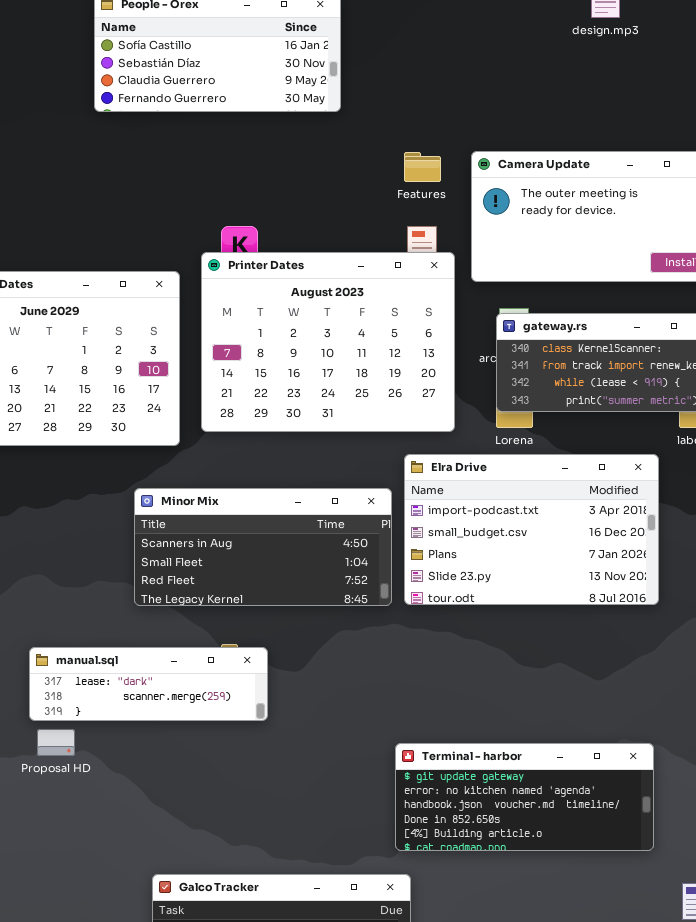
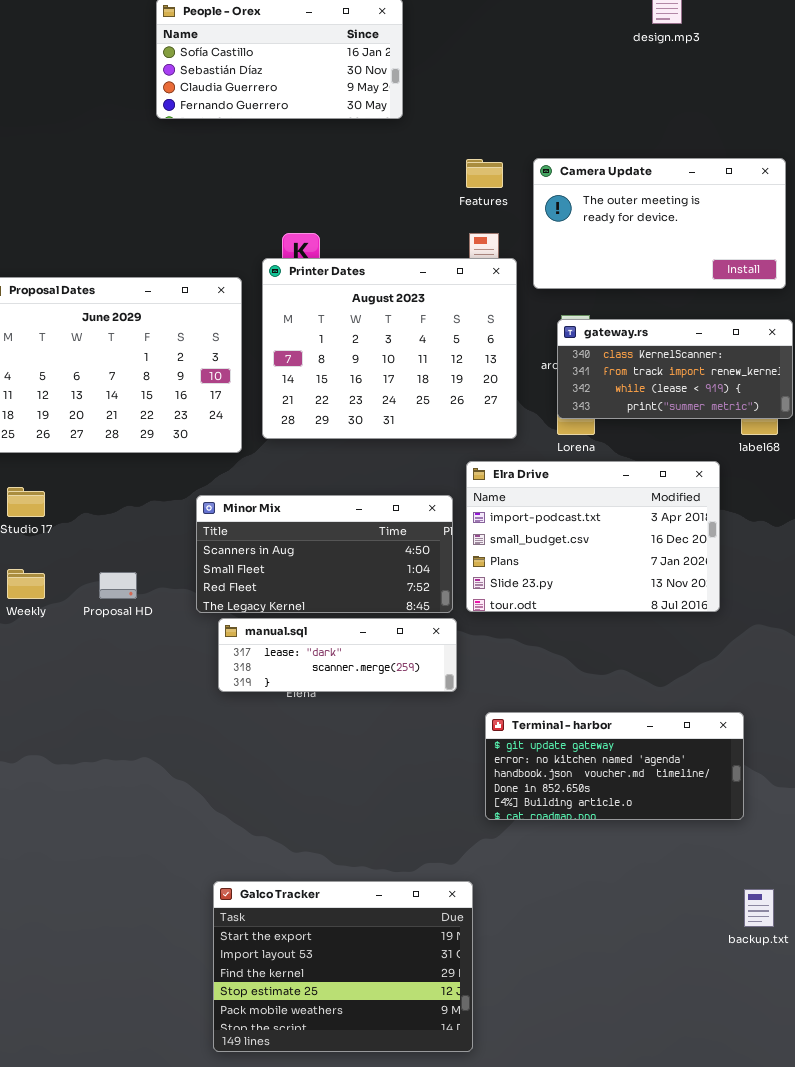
manual.sql: [29,647,268,721] -> [218,618,457,692], moved
Proposal HD: [37,729,75,756] -> [99,572,137,599], moved
Terminal - harbor: [395,743,654,851] -> [485,712,744,820], moved

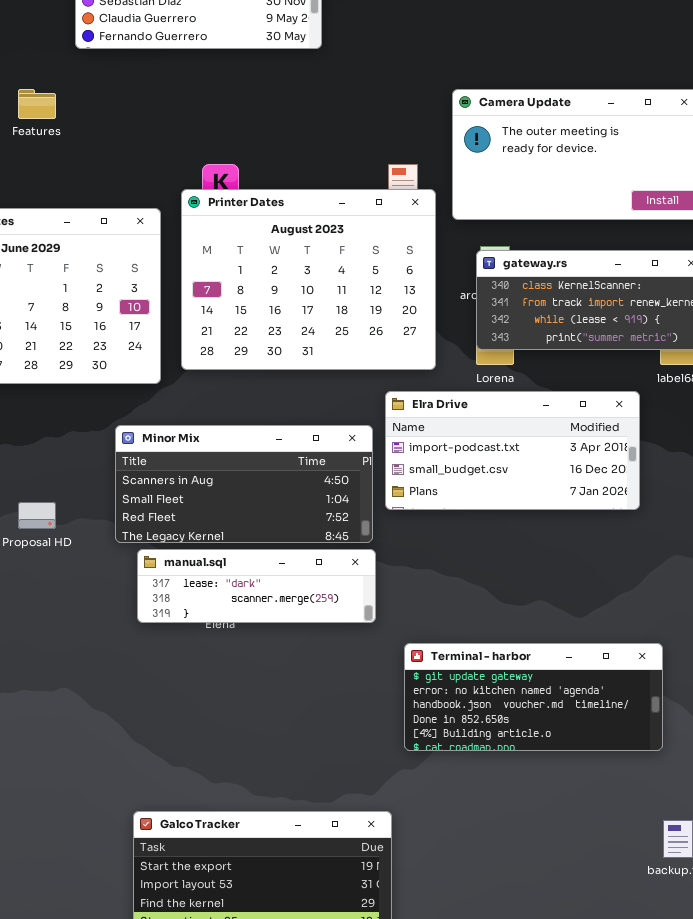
Features: [466,159,503,188] -> [18,89,56,119], moved
Elra Drive: [466,461,720,612] -> [385,391,640,510], resized

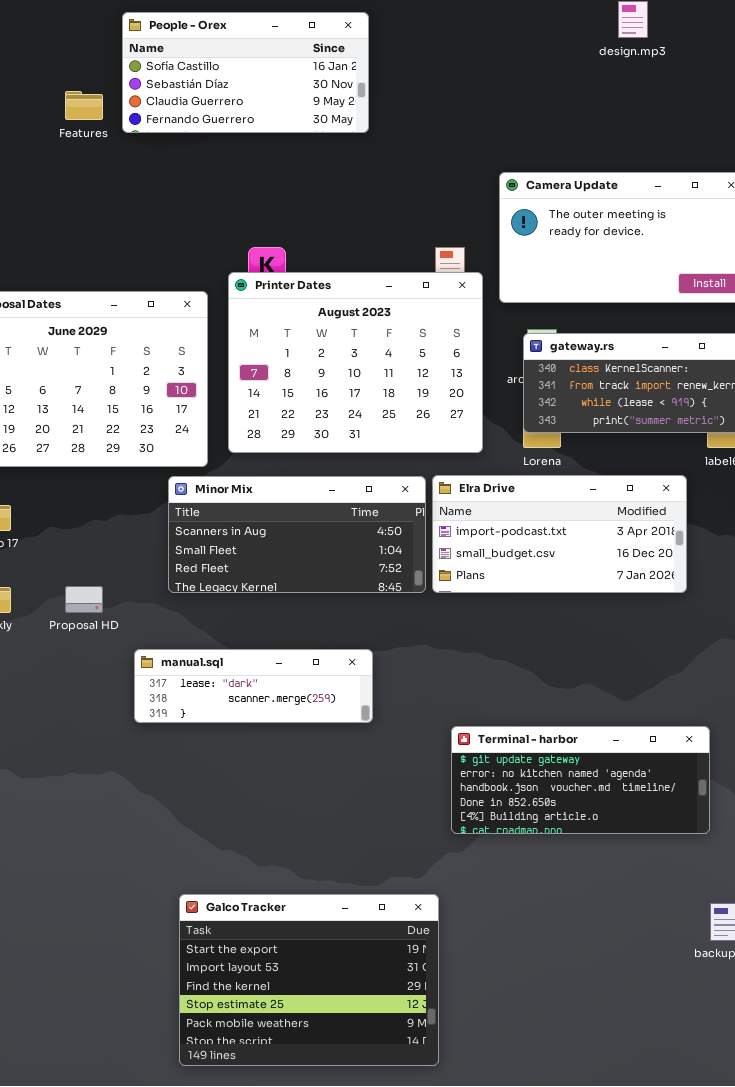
Features: [18,89,56,119] -> [65,91,103,120], moved
Minor Mix: [115,425,373,543] -> [168,476,426,593], moved
manual.sql: [137,549,376,623] -> [134,649,373,723], moved

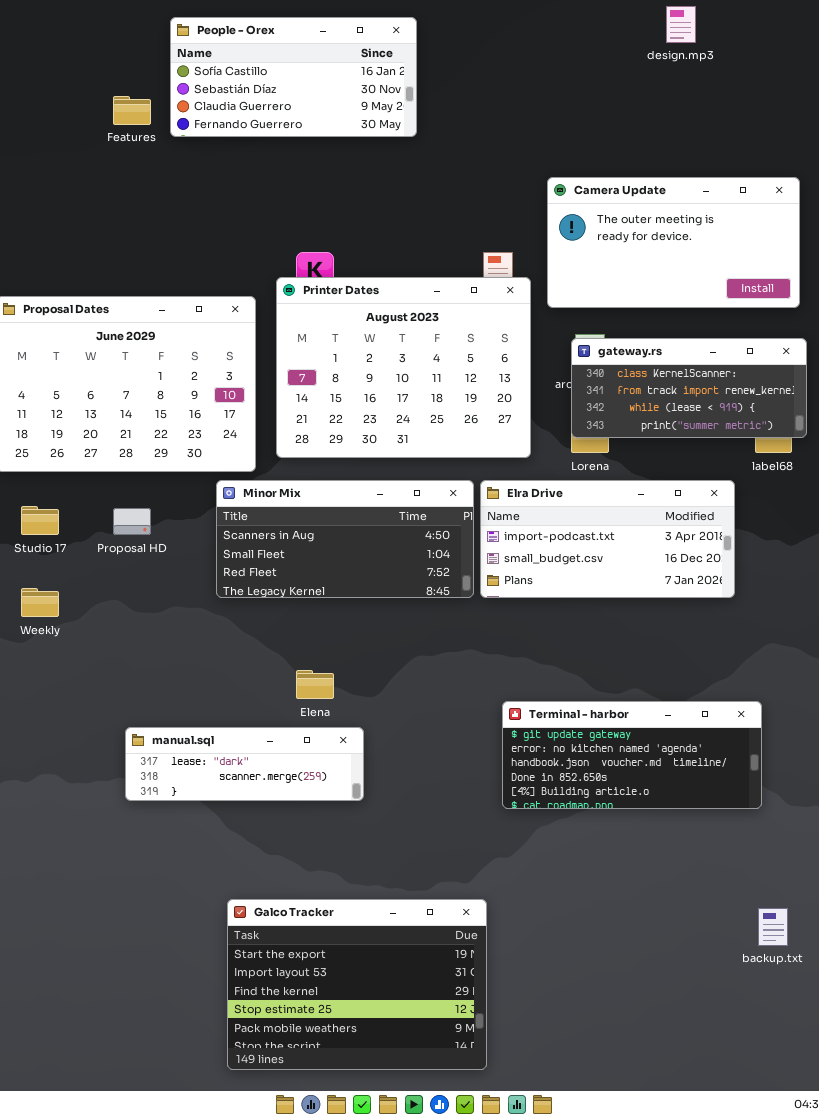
Proposal HD: [65,586,103,613] -> [113,508,151,535], moved
manual.sql: [134,649,373,723] -> [125,727,364,801], moved
Terminal - harbor: [451,726,710,834] -> [502,701,762,809], moved

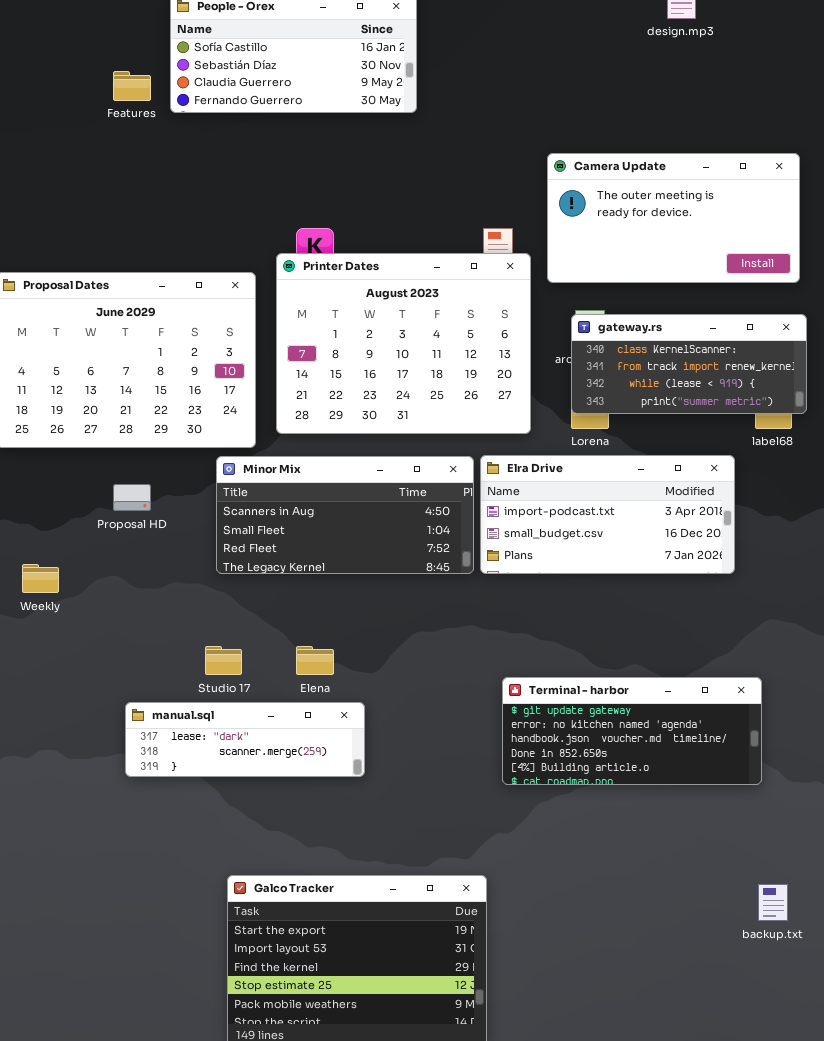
Studio 17: [21,506,59,535] -> [205,646,242,675], moved

